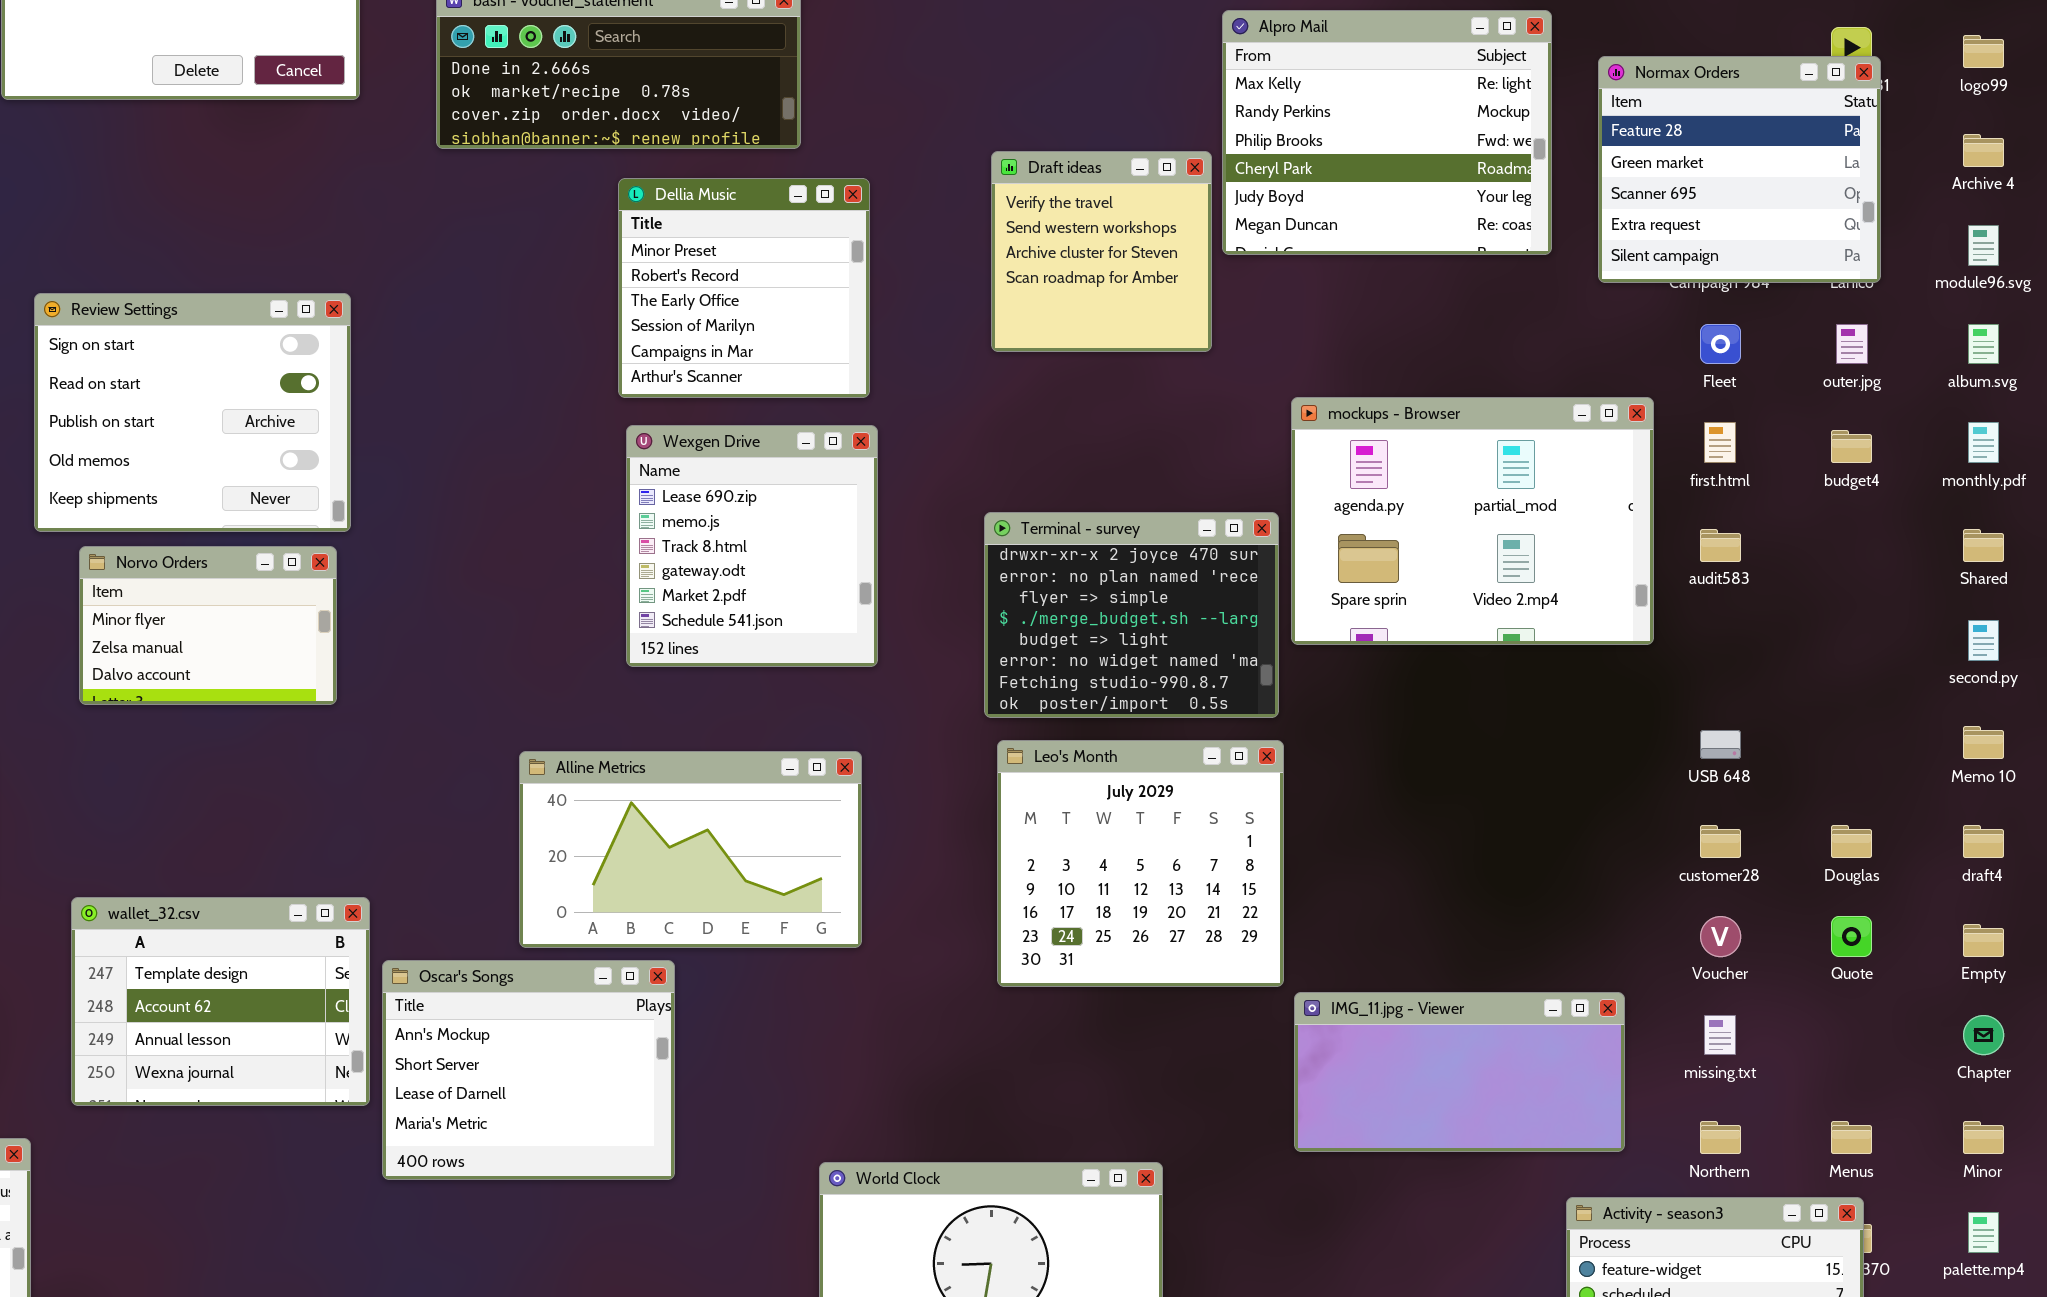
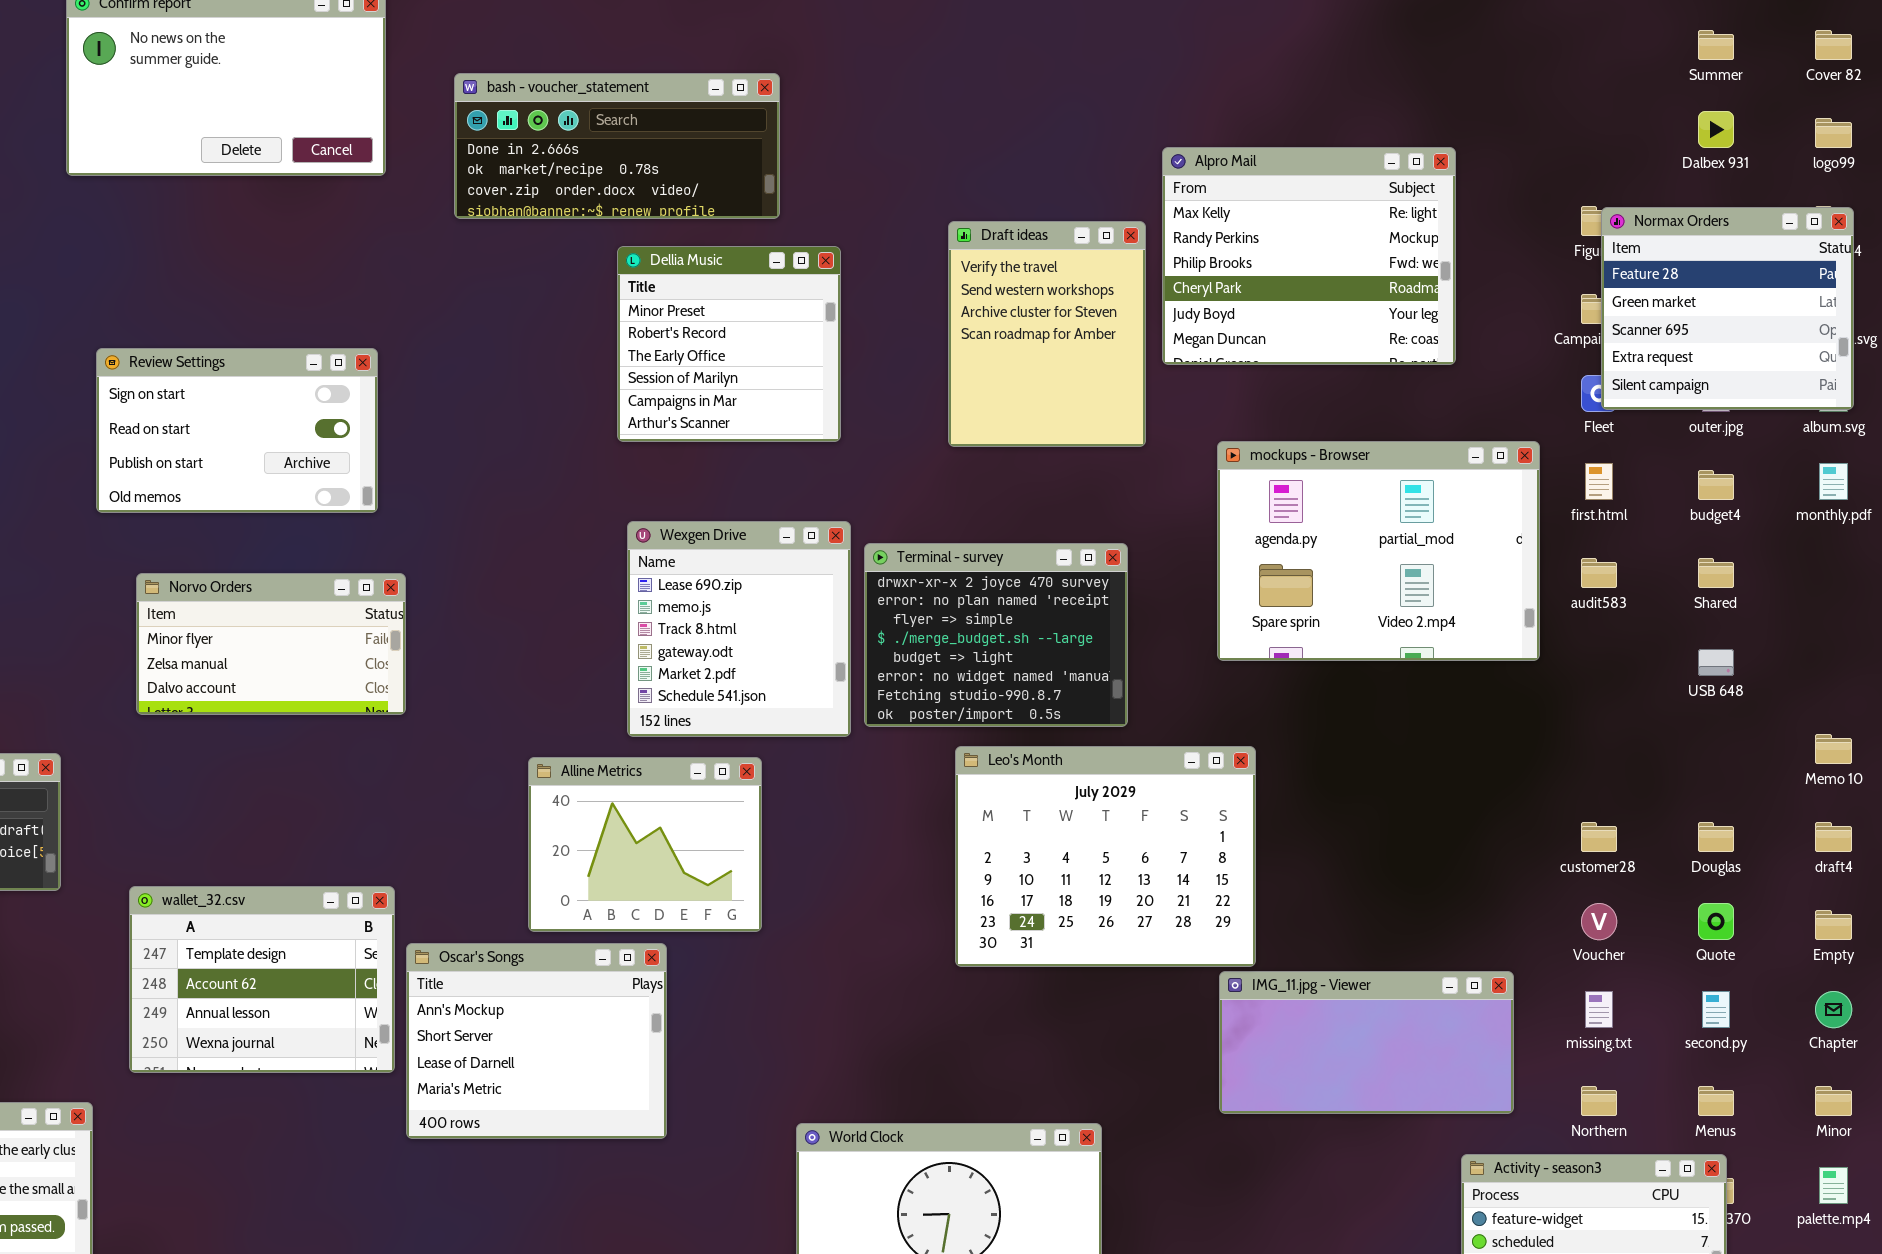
Alpro Mail: [1222,10,1552,255] -> [1162,147,1456,365], moved
Normax Orders: [1598,56,1881,283] -> [1601,207,1854,410], moved
Draft ideas: [991,151,1212,352] -> [948,221,1146,447], resized
Review Settings: [34,293,351,532] -> [96,348,378,513], resized
Wexgen Drive: [626,425,878,667] -> [627,521,851,737], moved
Terminal - survey: [984,512,1279,718] -> [864,543,1128,727], moved
Shared: [1963,529,2004,562] -> [1698,558,1734,588], moved
Norvo Orders: [79,546,337,705] -> [136,573,406,715], resized
second.py: [1968,620,1999,661] -> [1702,991,1730,1028], moved
USB 648: [1700,730,1741,759] -> [1698,649,1734,676], moved
Leo's Month: [997,740,1284,987] -> [955,746,1256,967], resized
Alline Metrics: [519,751,862,948] -> [528,757,762,932], resized

